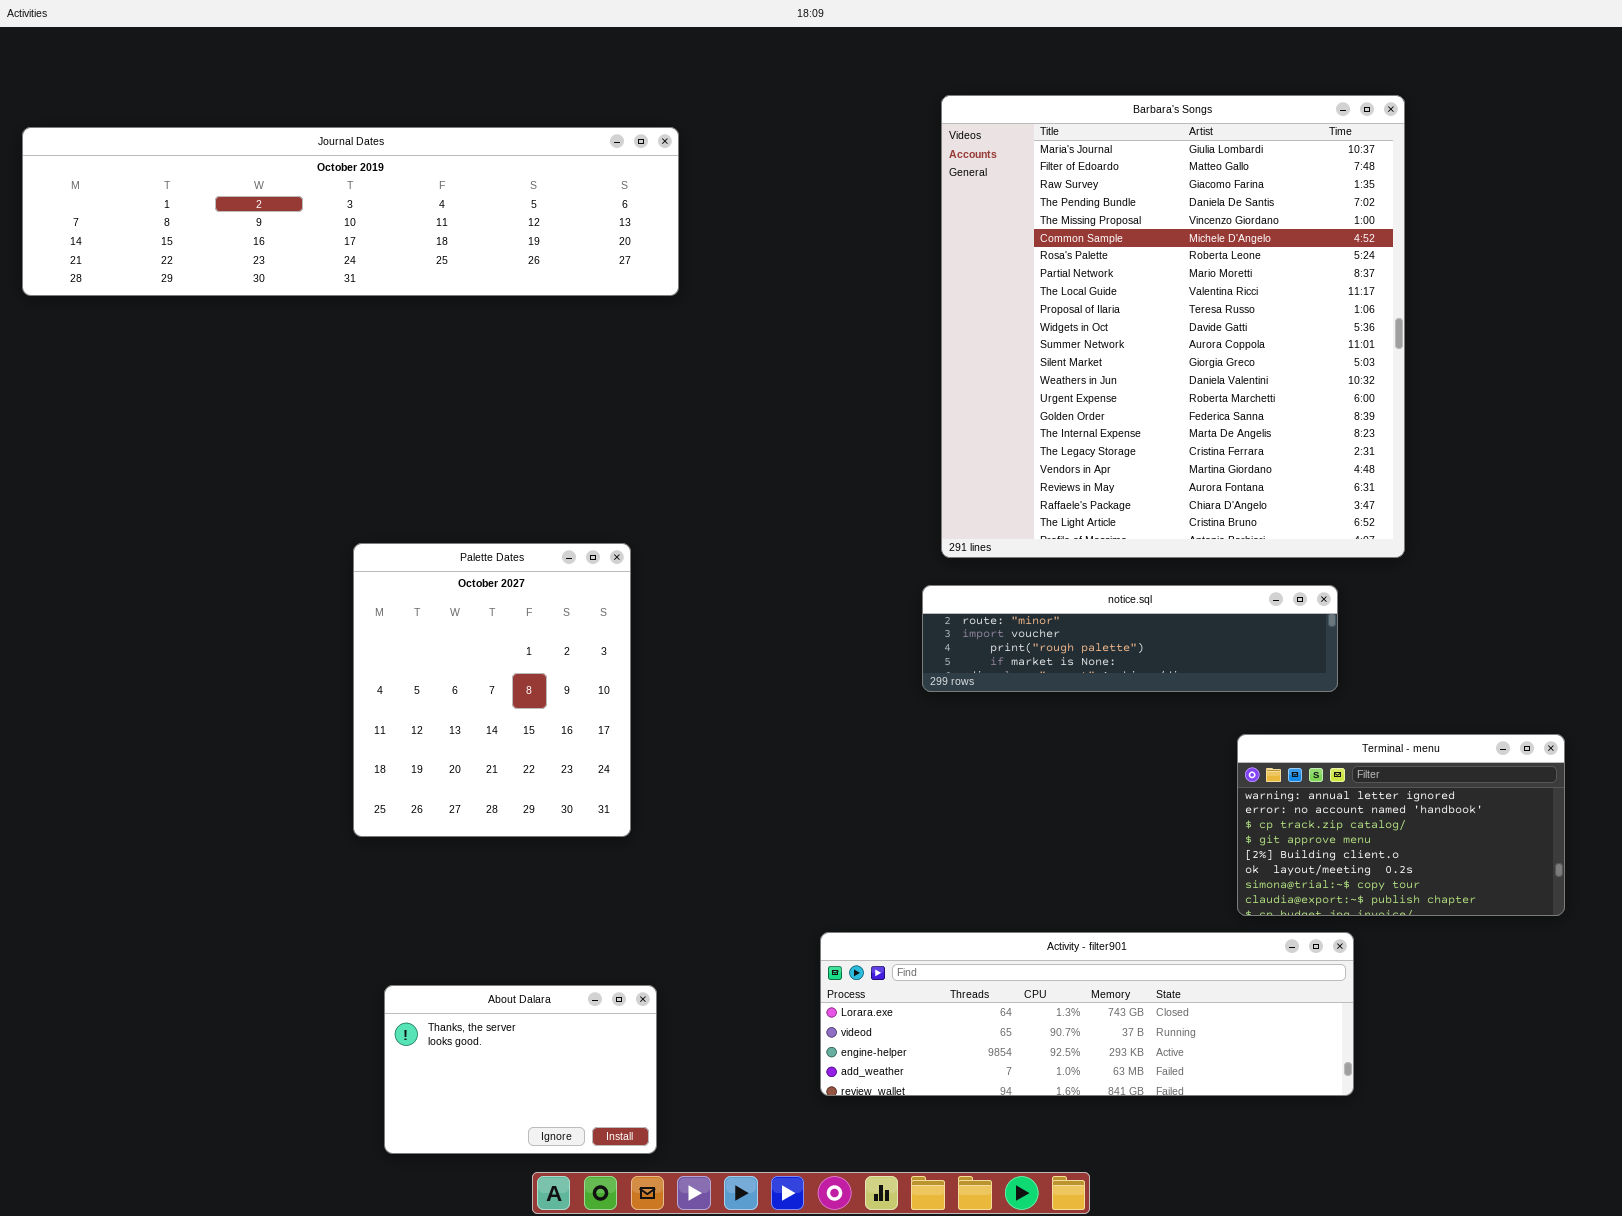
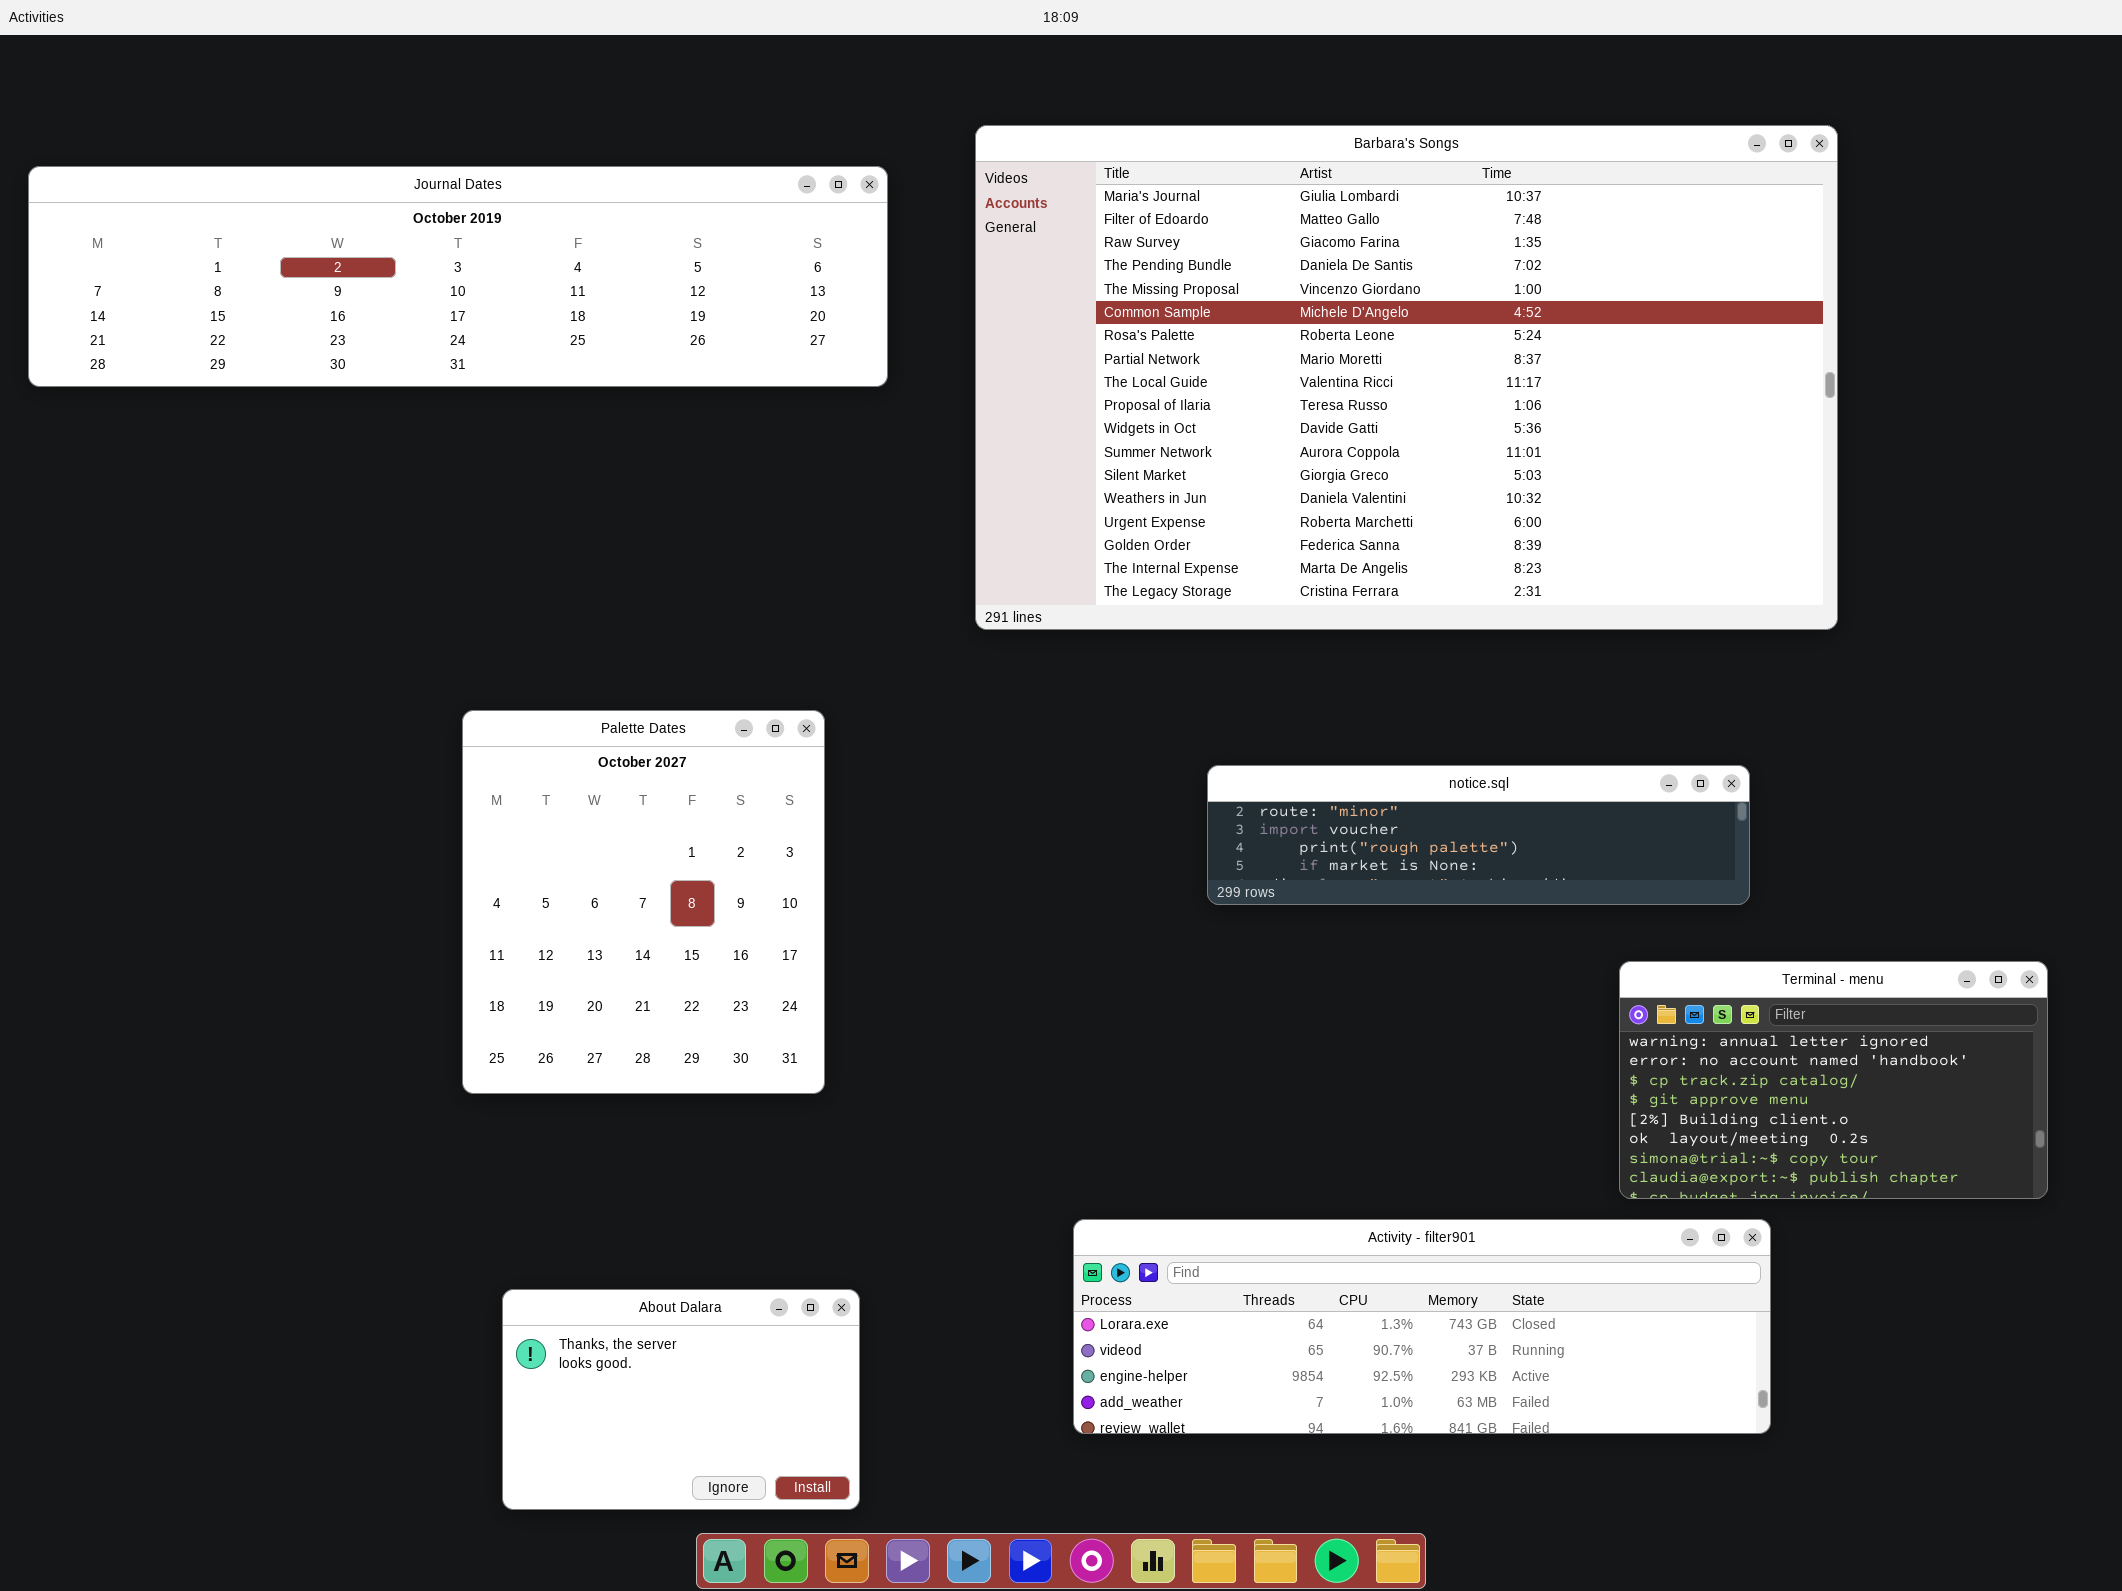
Barbara's Songs: [941,95,1405,558] -> [975,125,1838,630], resized

